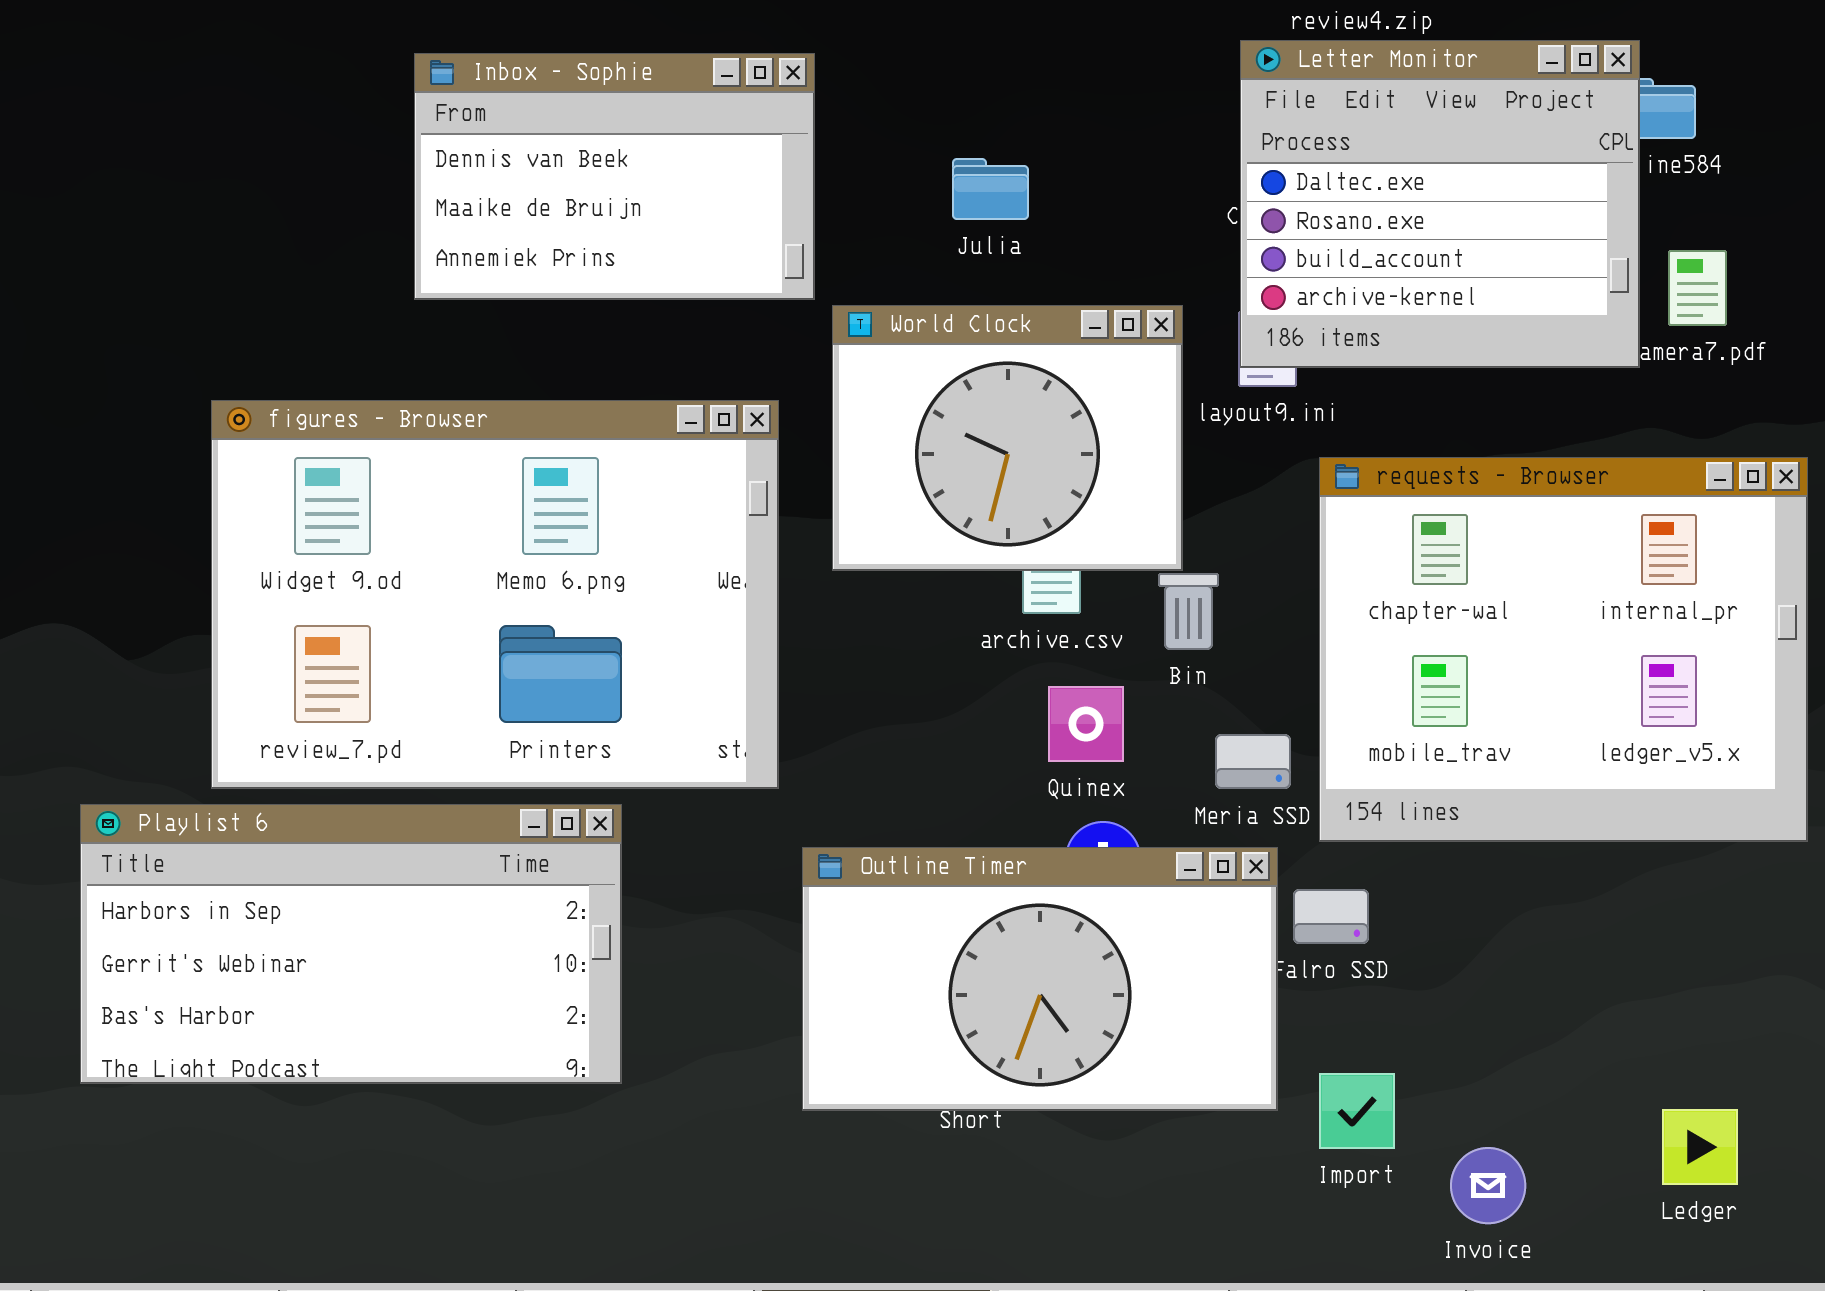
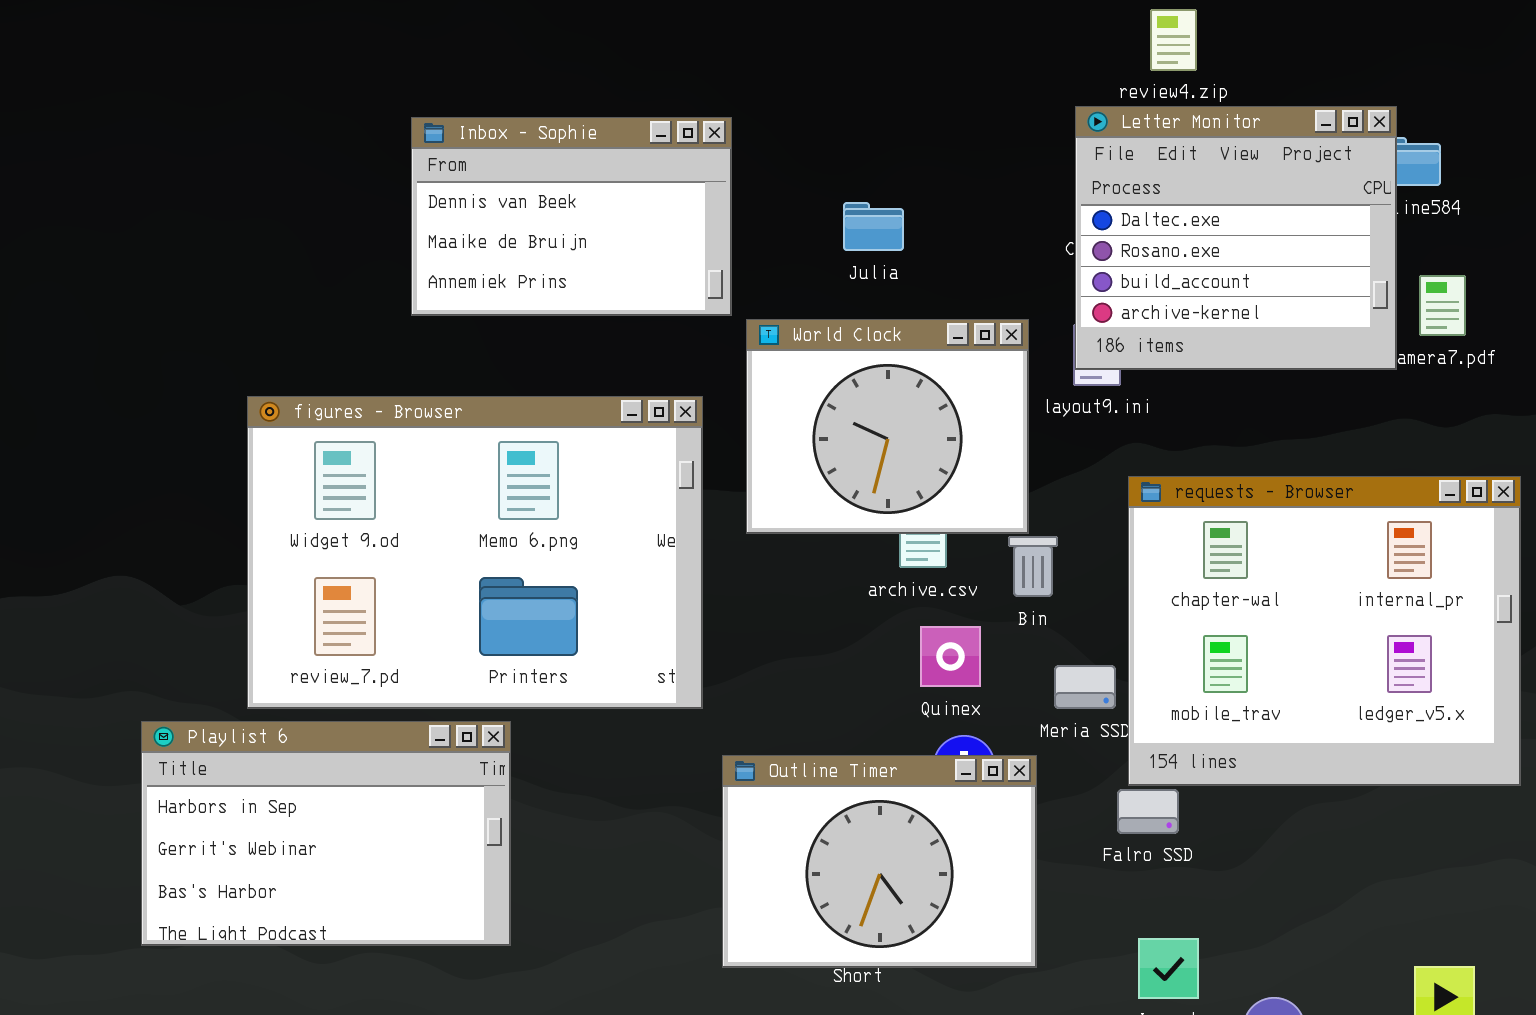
requests - Browser: [1319,457,1808,842] -> [1128,476,1521,786], moved
Playlist 6: [80,804,622,1084] -> [141,721,511,946], resized
Outline Timer: [802,847,1278,1111] -> [722,755,1037,968], resized

